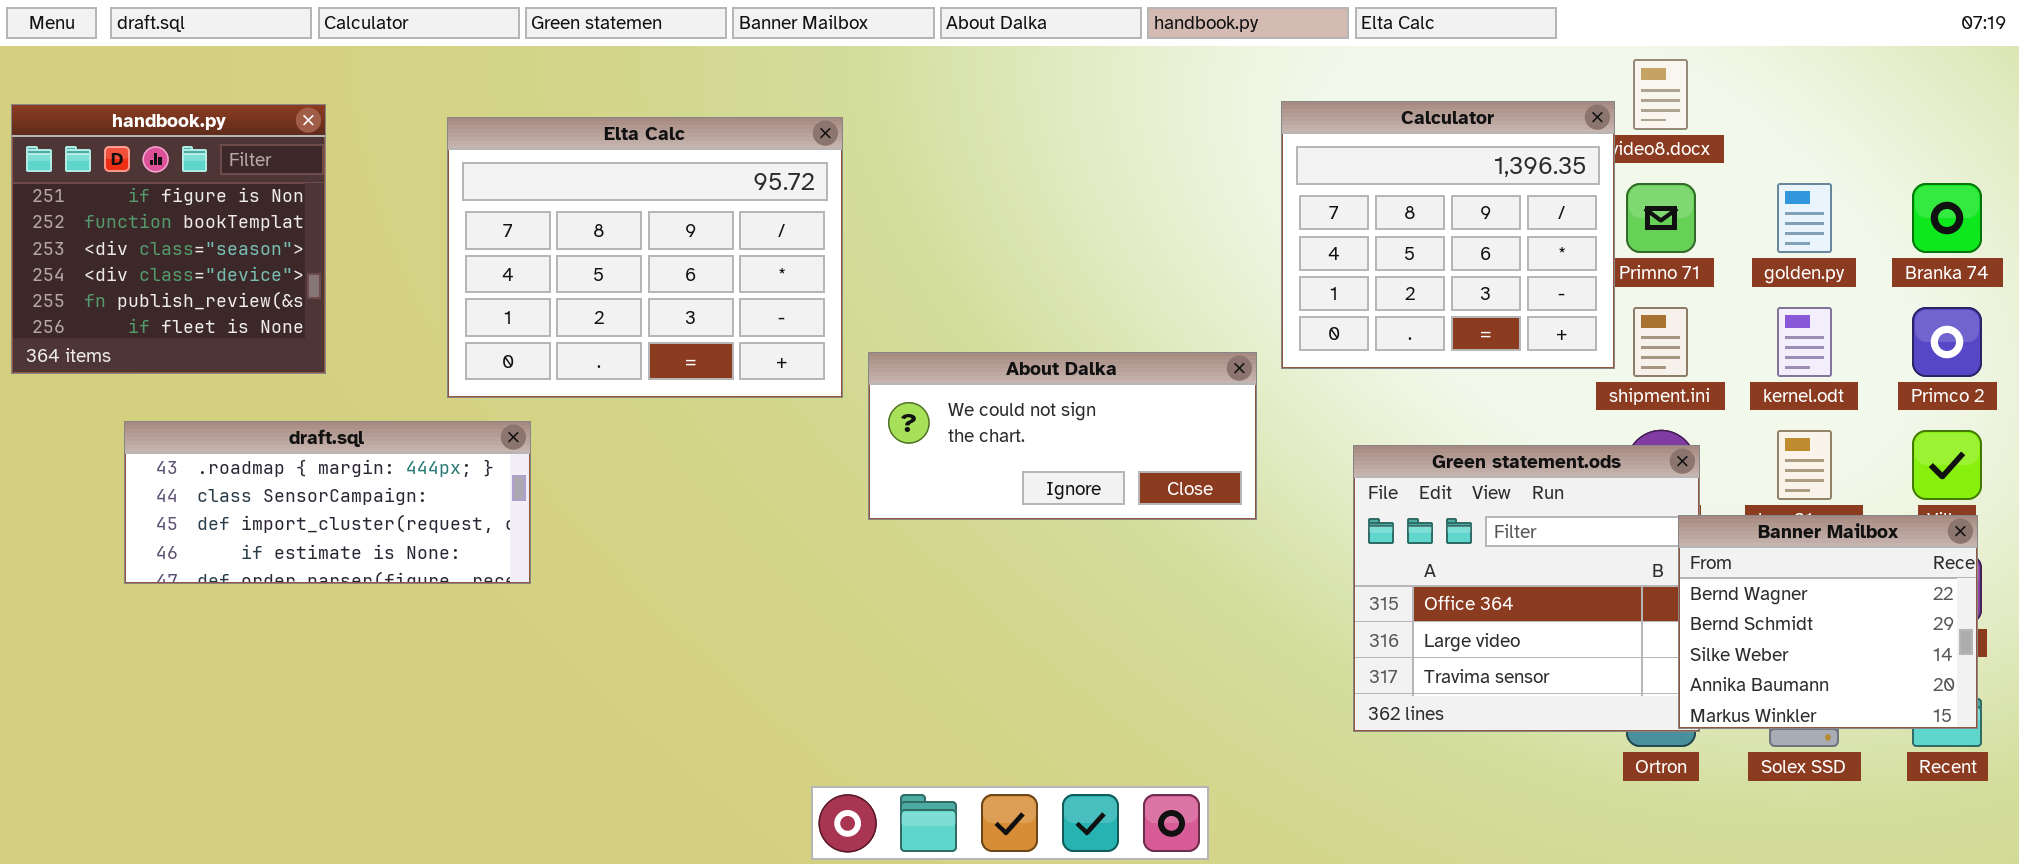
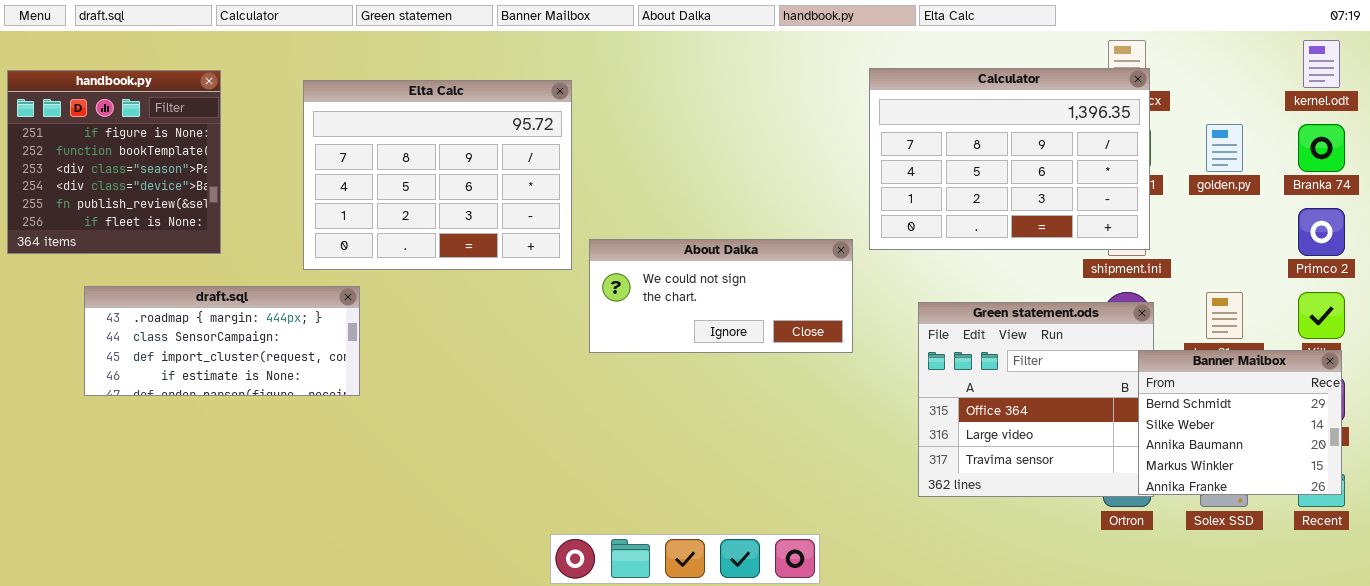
Calculator: [1281,101,1615,369] -> [869,68,1150,250], resized
kernel.odt: [1777,307,1832,377] -> [1303,40,1340,88], moved
Banner Mailbox: [1678,515,1978,729] -> [1138,350,1342,495], scrolled down 1 row

